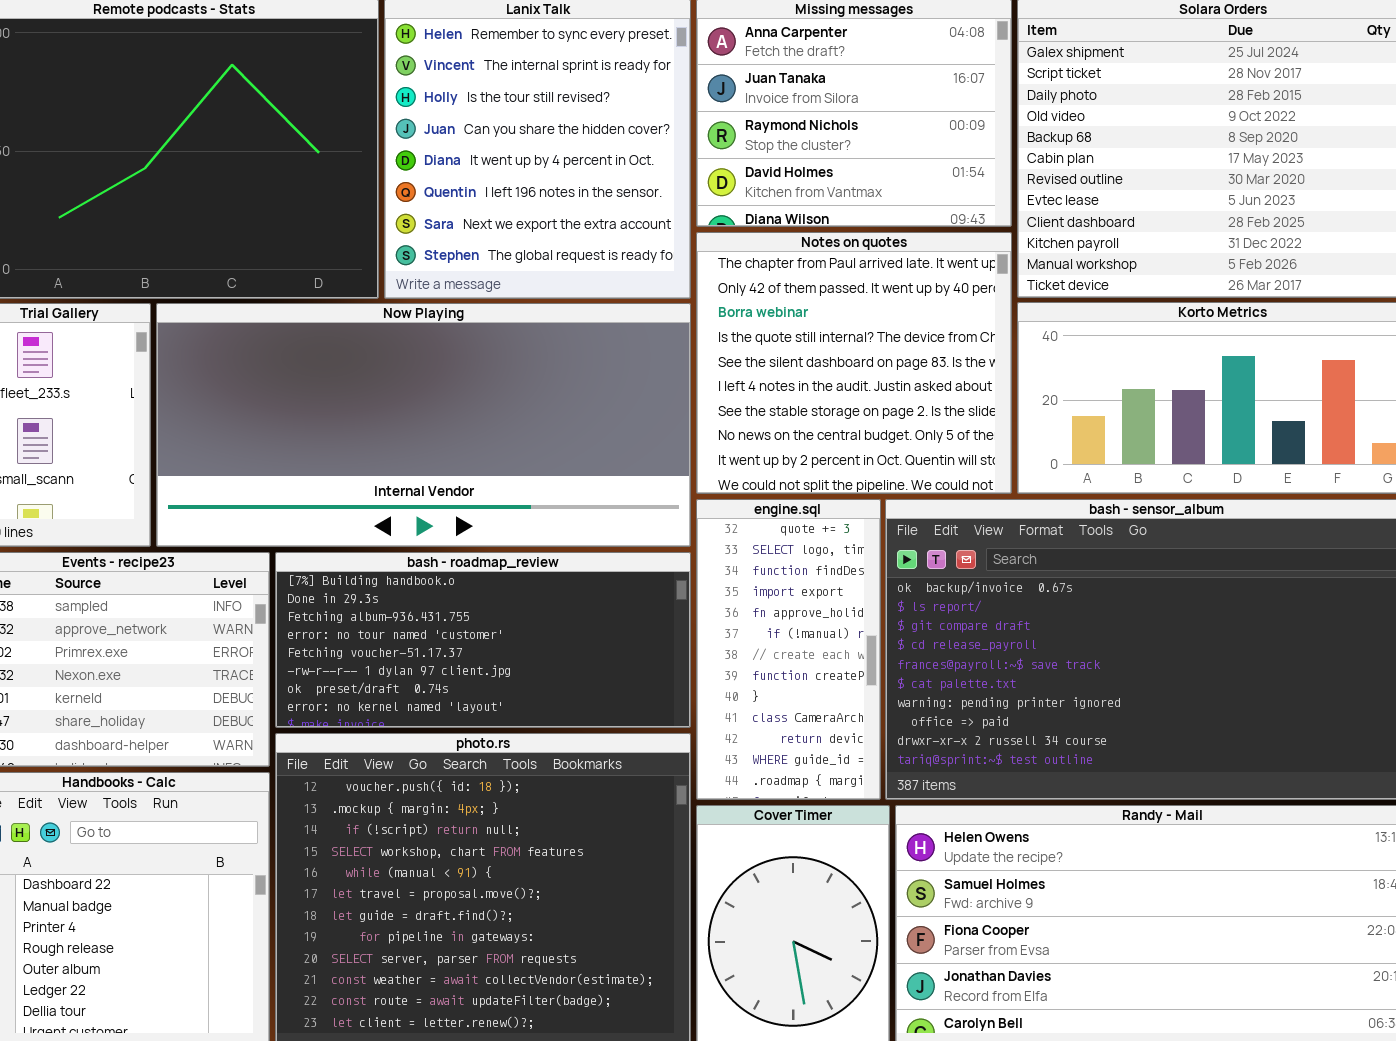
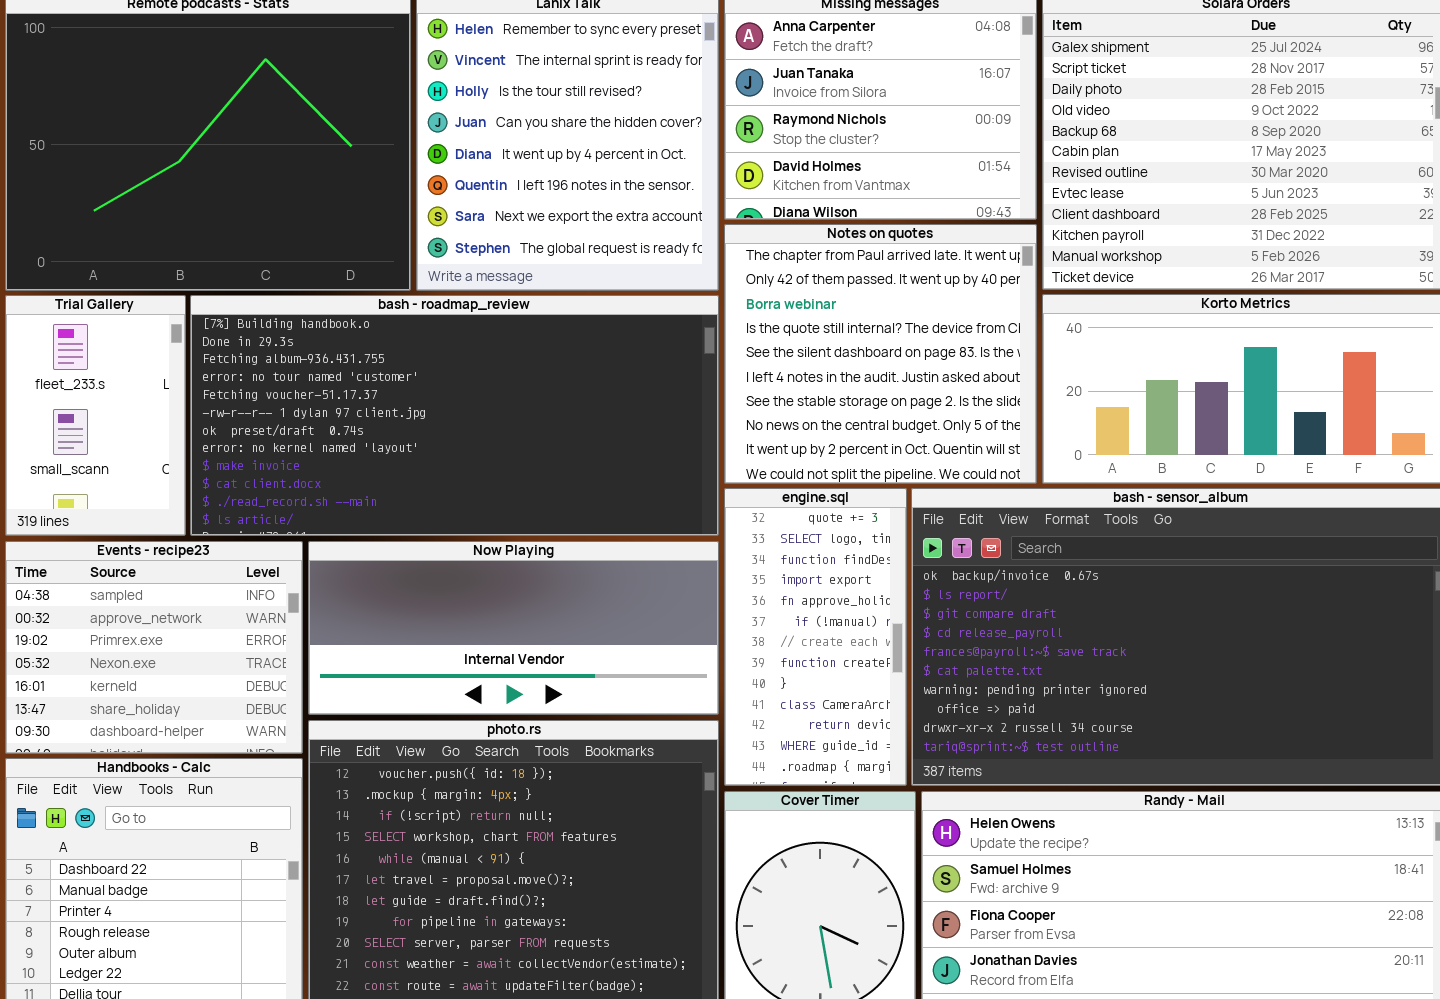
Now Playing: [156,303,691,547] -> [308,541,719,715], moved, resized
bash - roadmap_review: [275,552,691,728] -> [190,295,719,536], moved, resized

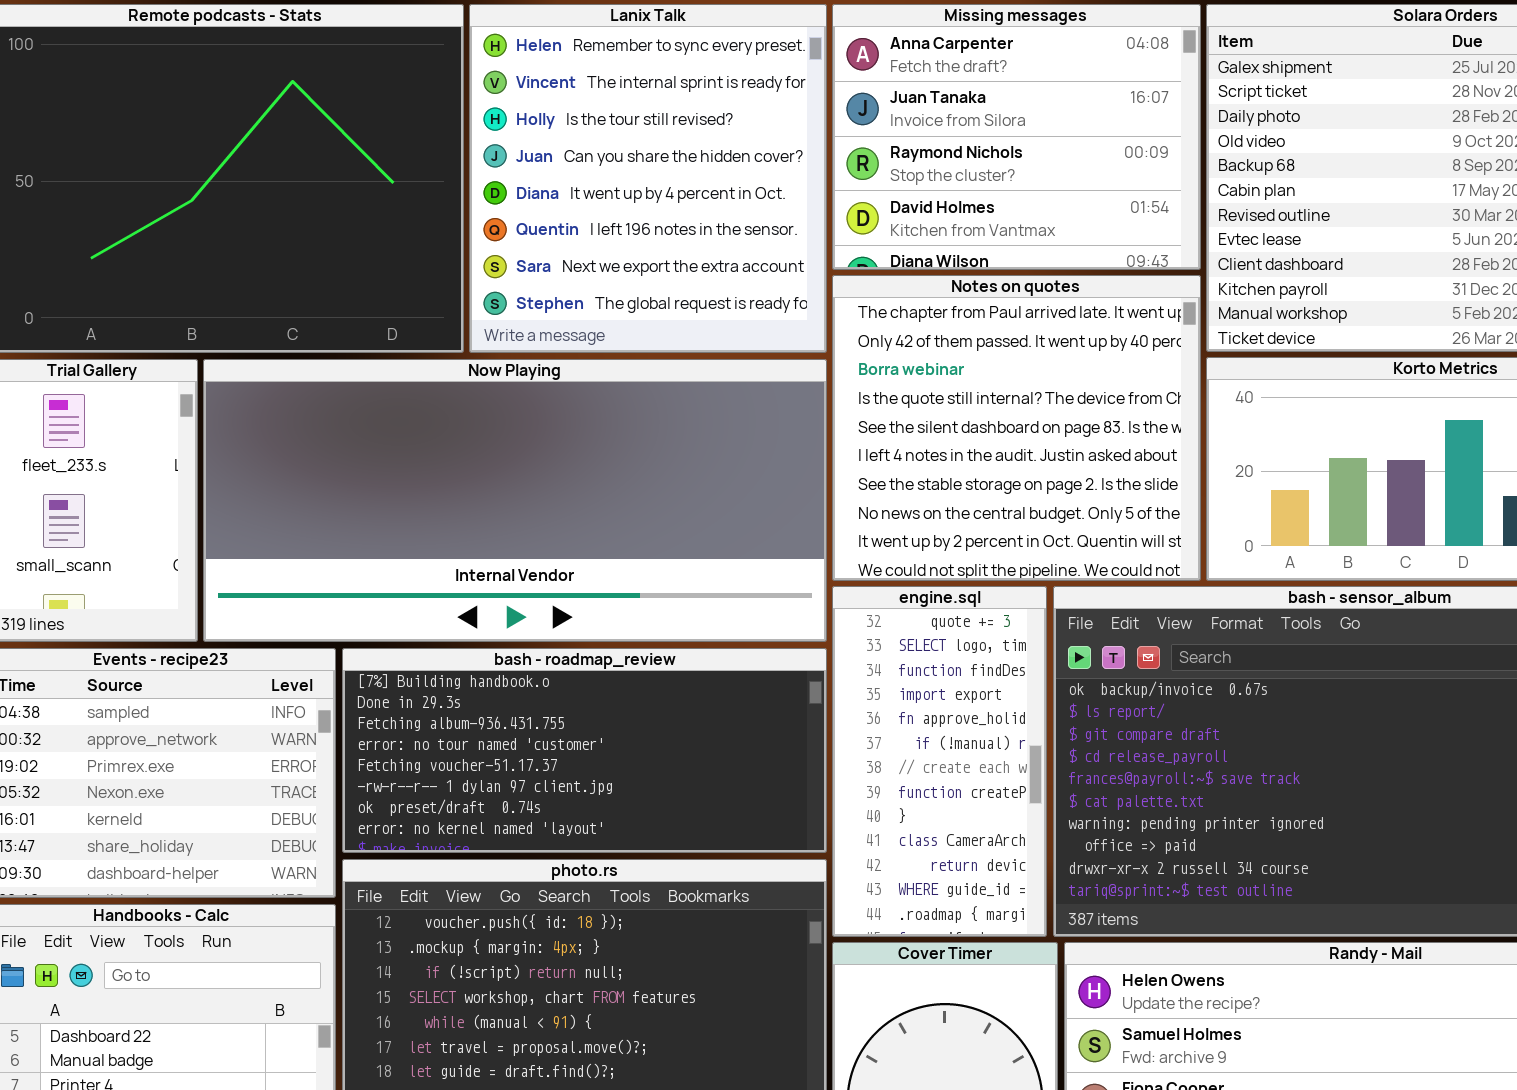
bash - roadmap_review: [190,295,719,536] -> [342,648,827,853], moved, resized
Now Playing: [308,541,719,715] -> [203,359,827,642], moved, resized

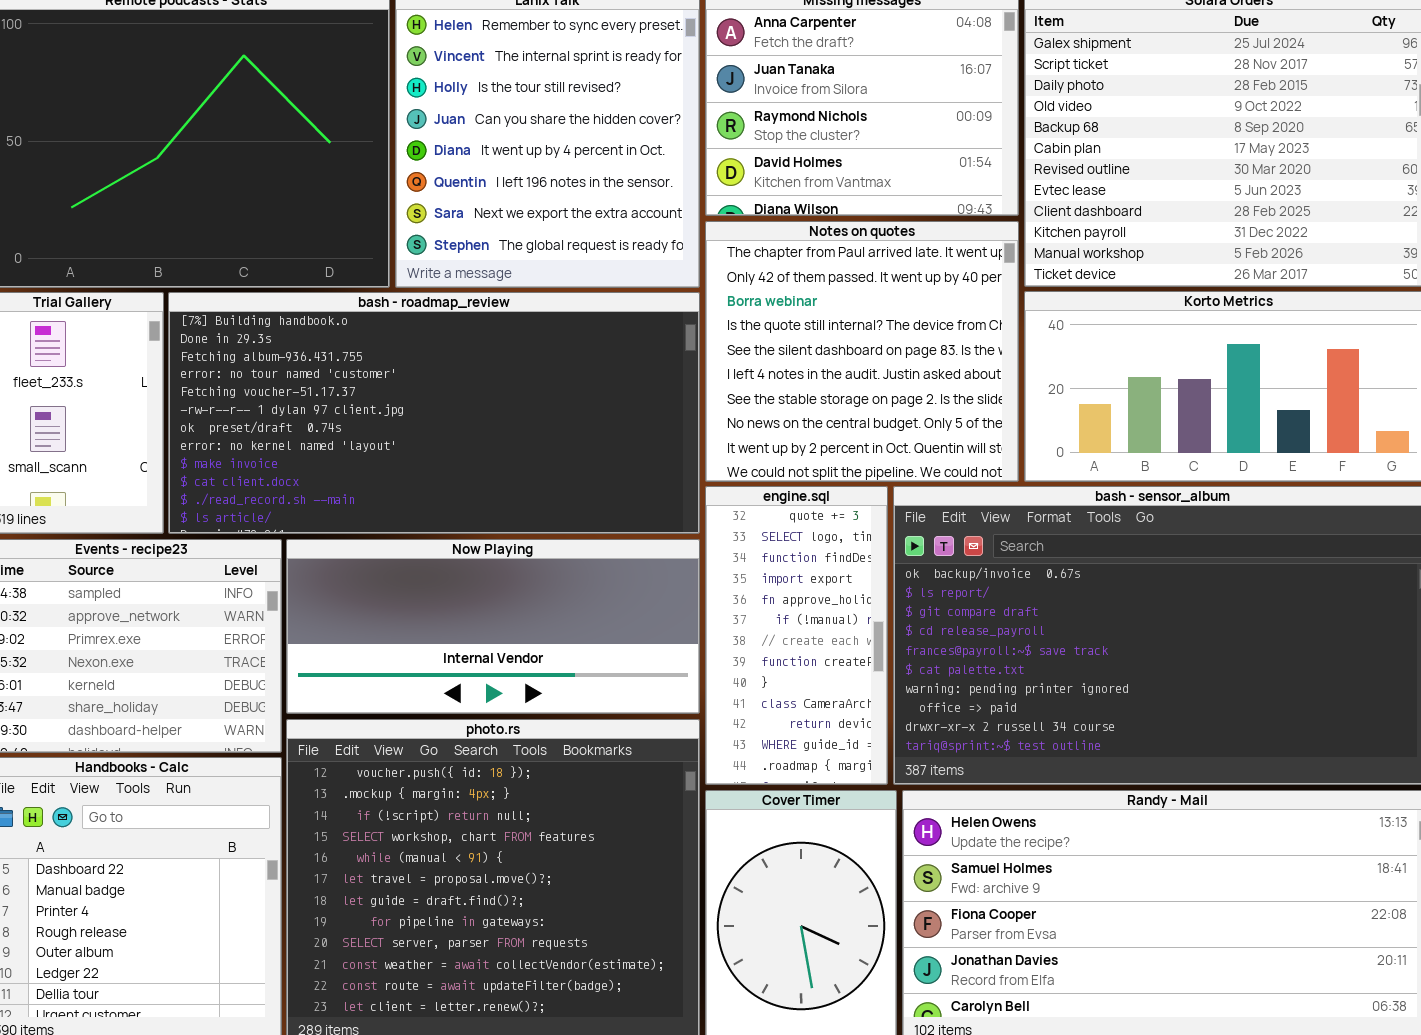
Now Playing: [203,359,827,642] -> [286,539,700,714], moved, resized
bash - roadmap_review: [342,648,827,853] -> [168,292,700,534], moved, resized

